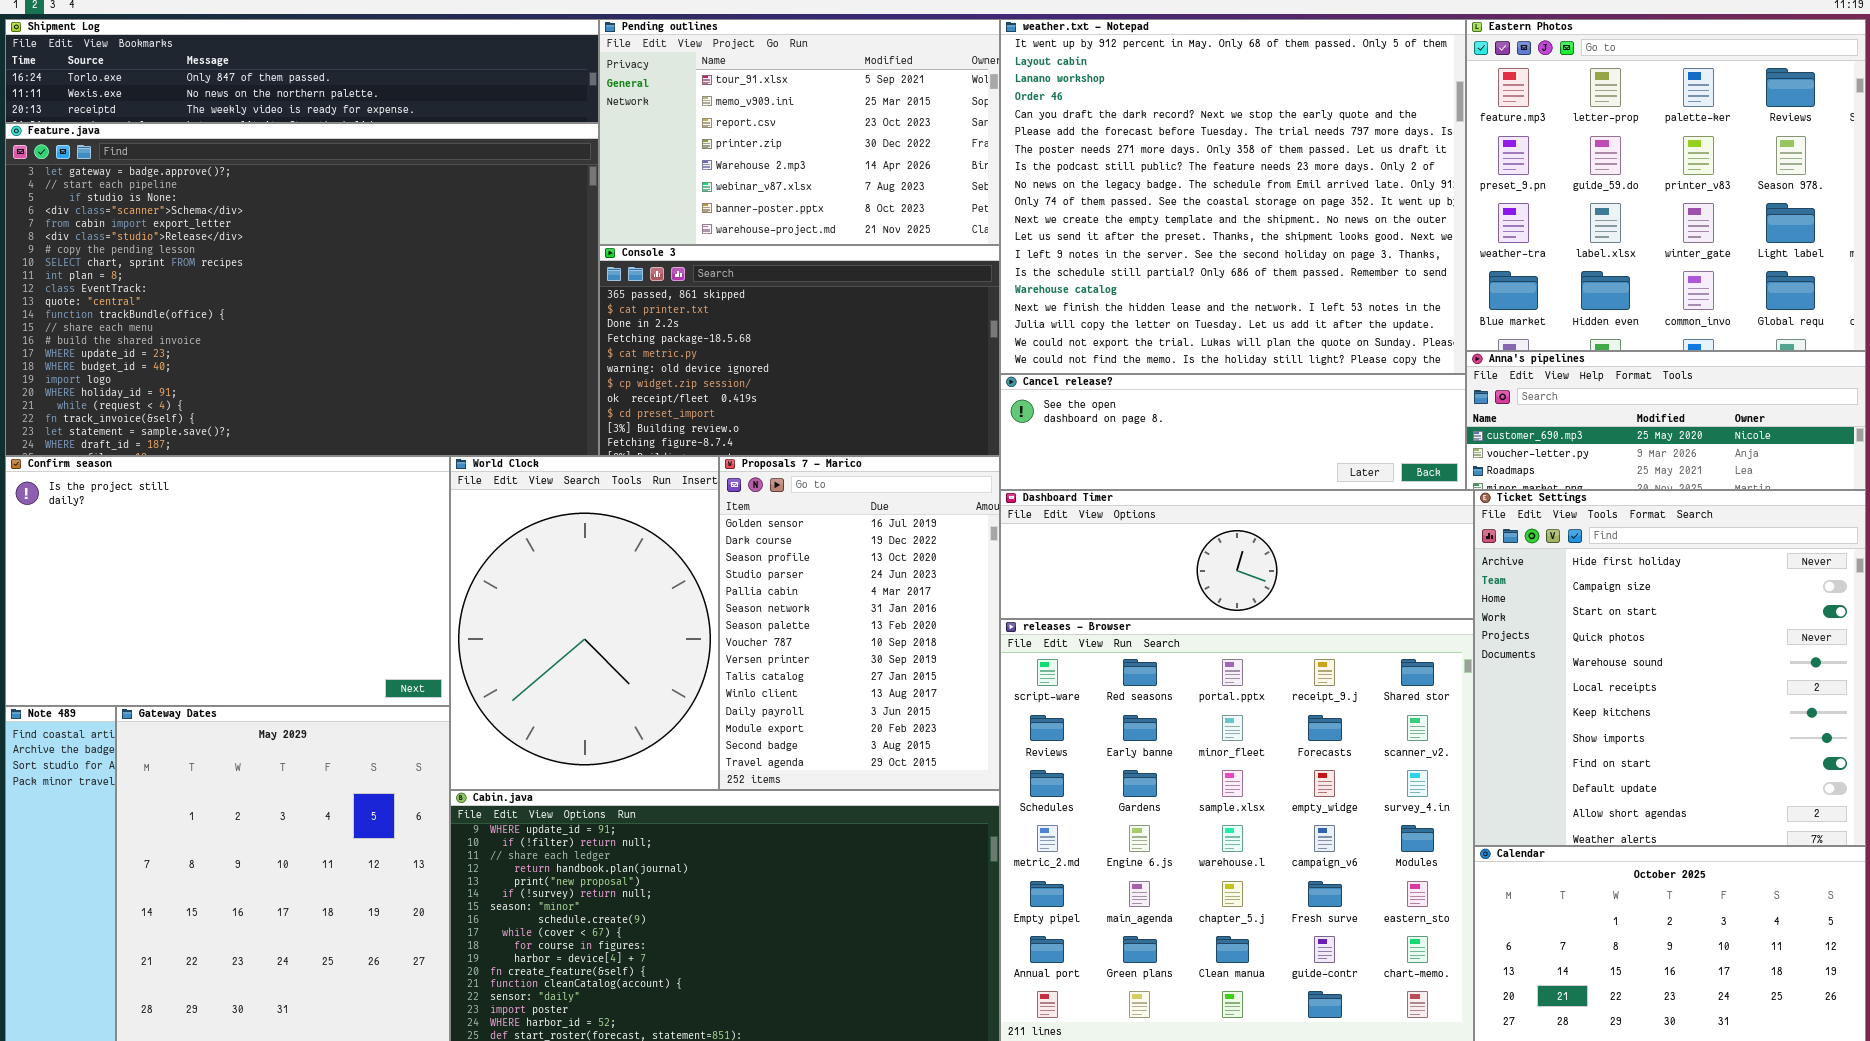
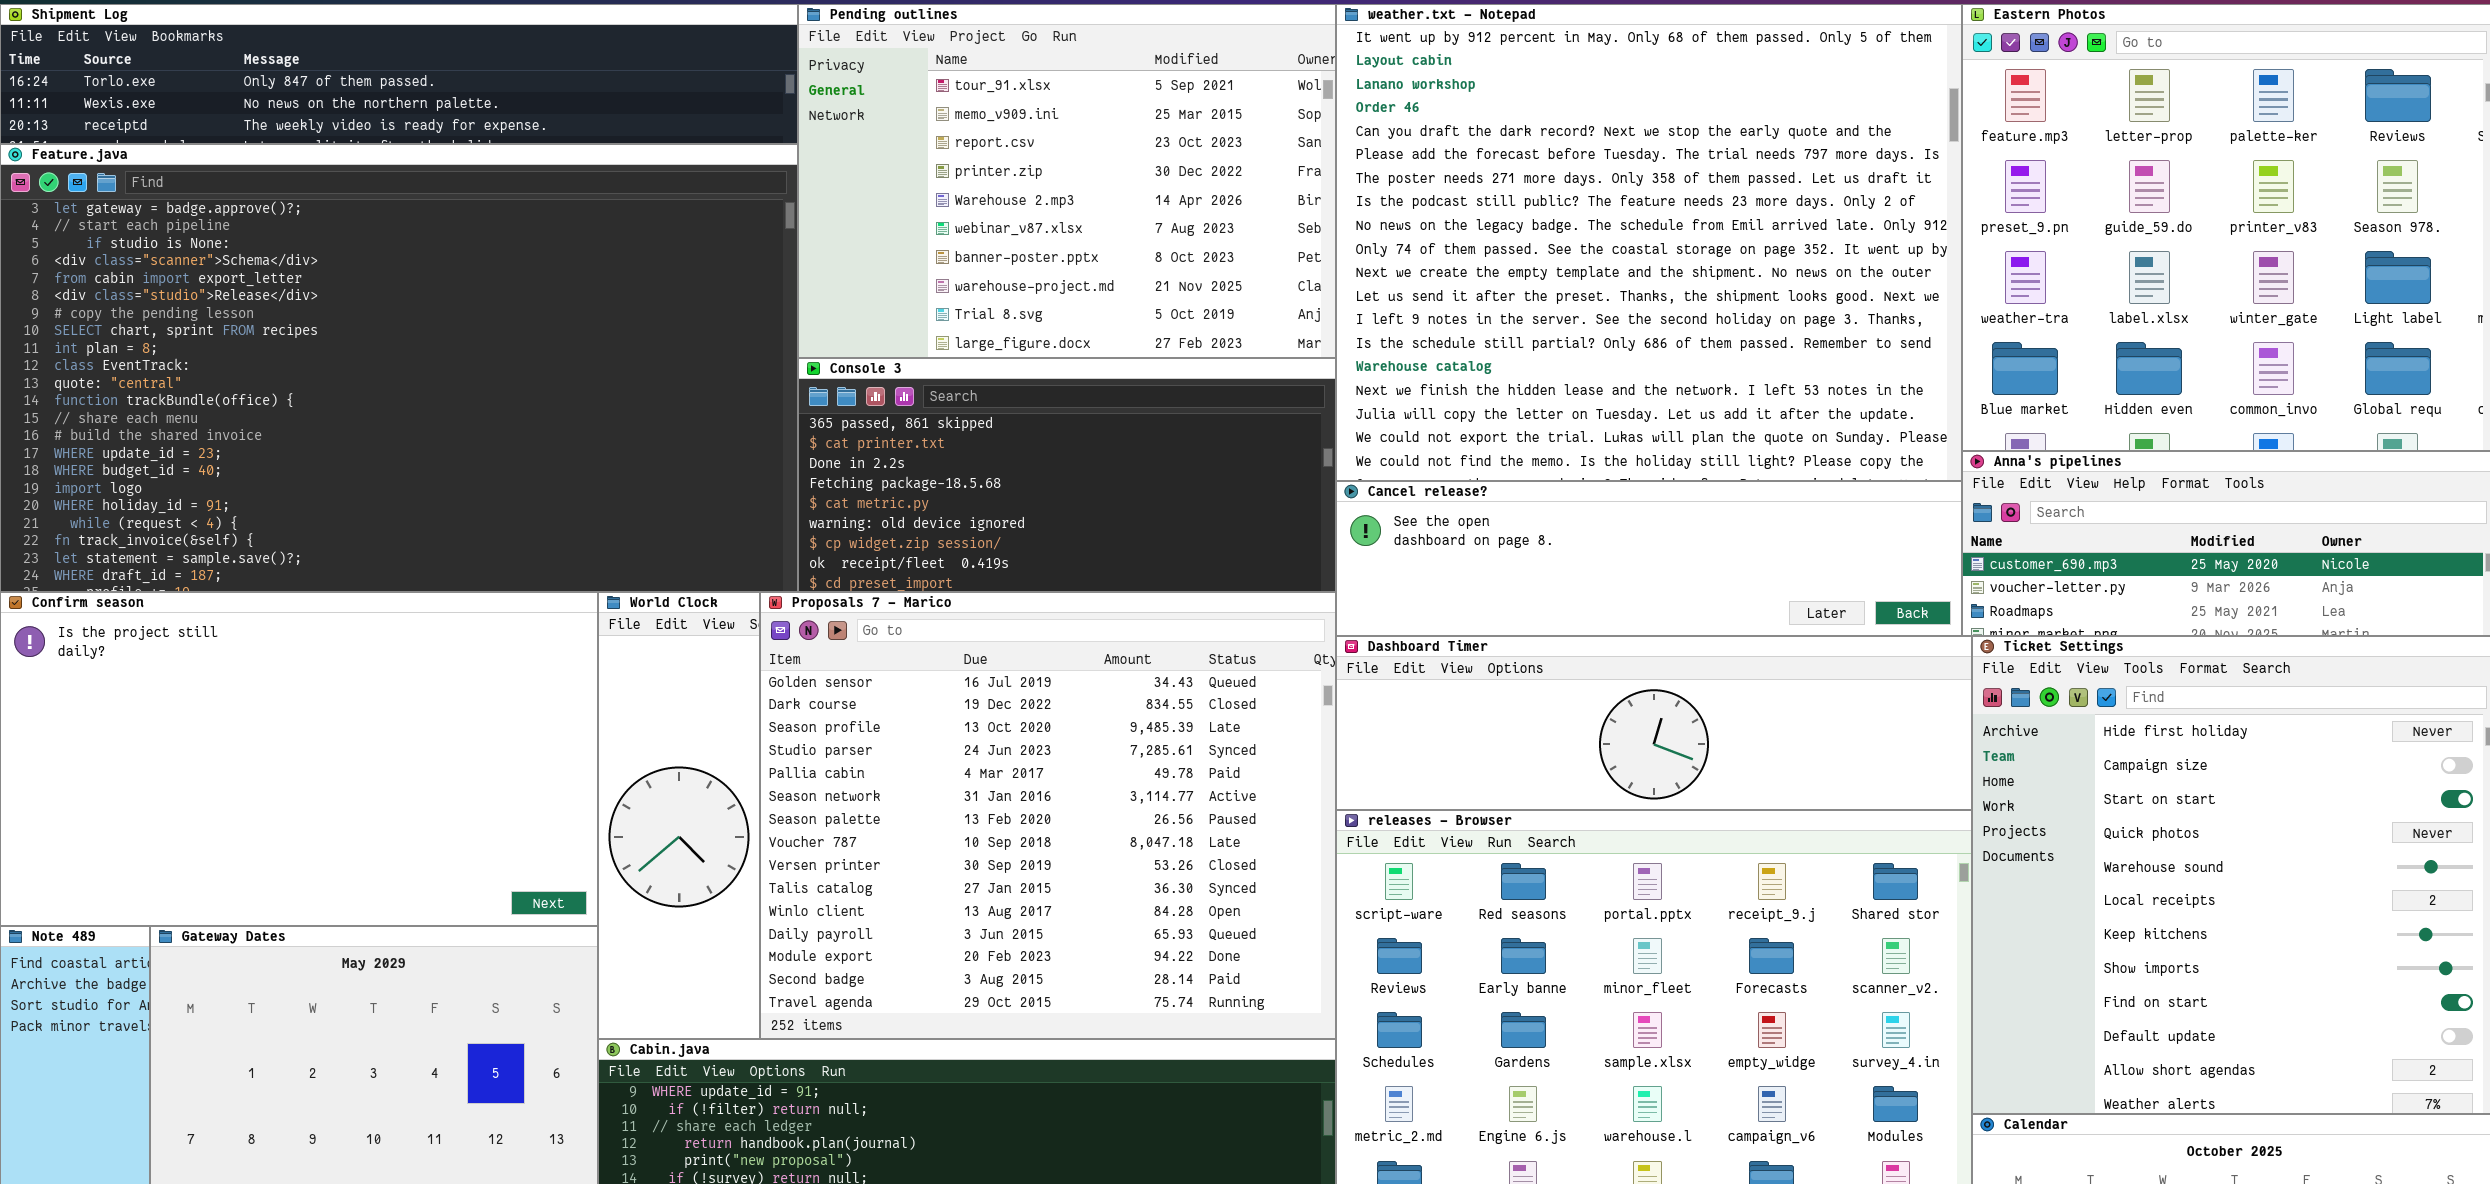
Pending outlines: [599,19,1000,245] -> [798,4,1336,358], resized
Console 3: [599,245,1000,456] -> [798,358,1336,592], resized
World Clock: [450,456,719,790] -> [598,592,760,1039], resized
Proposals 7 - Marico: [719,456,1000,790] -> [760,592,1336,1039], resized

